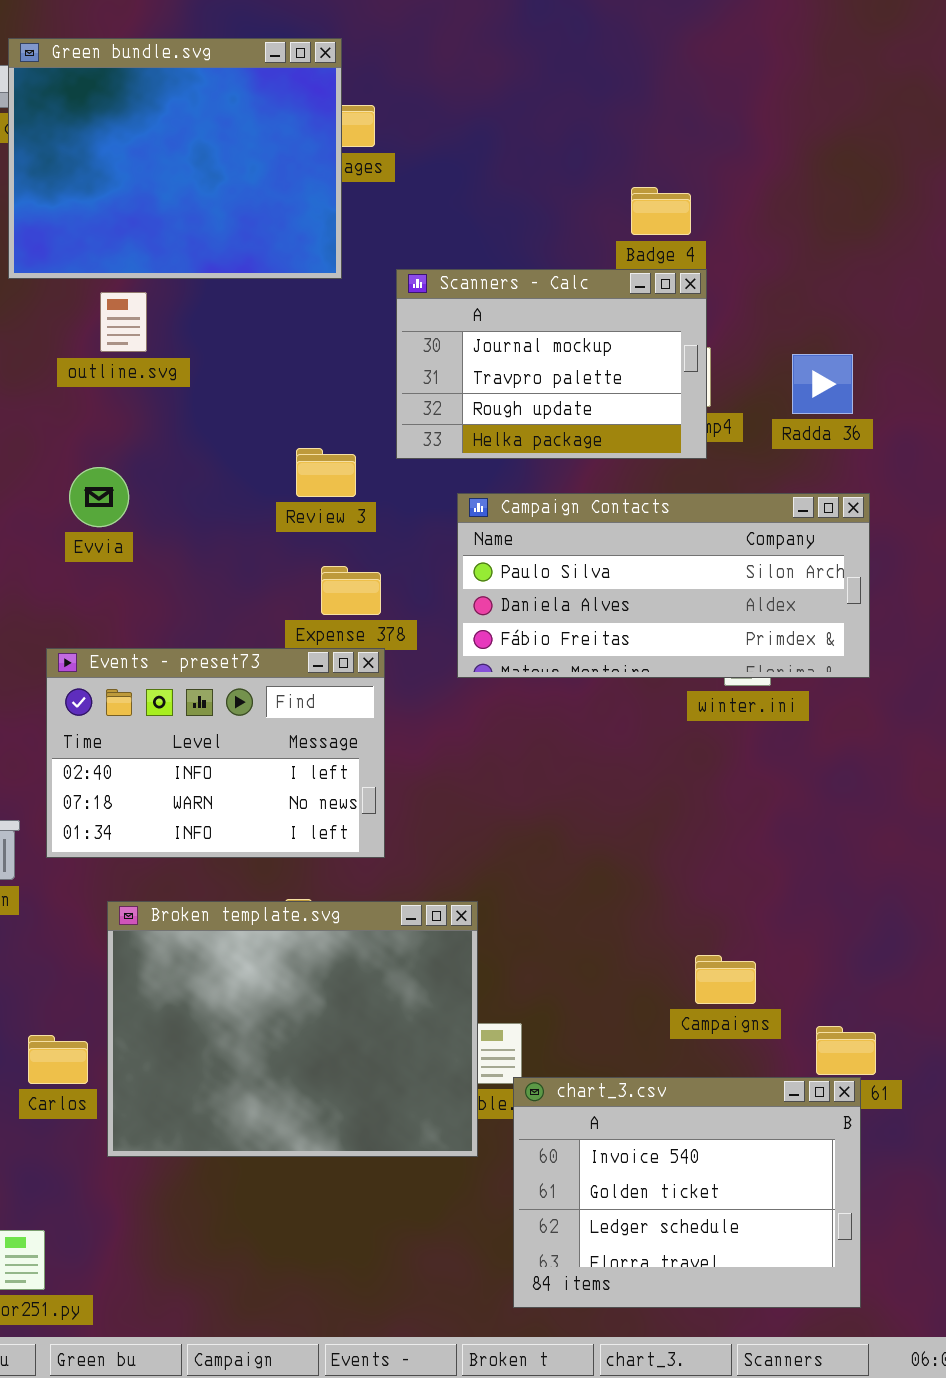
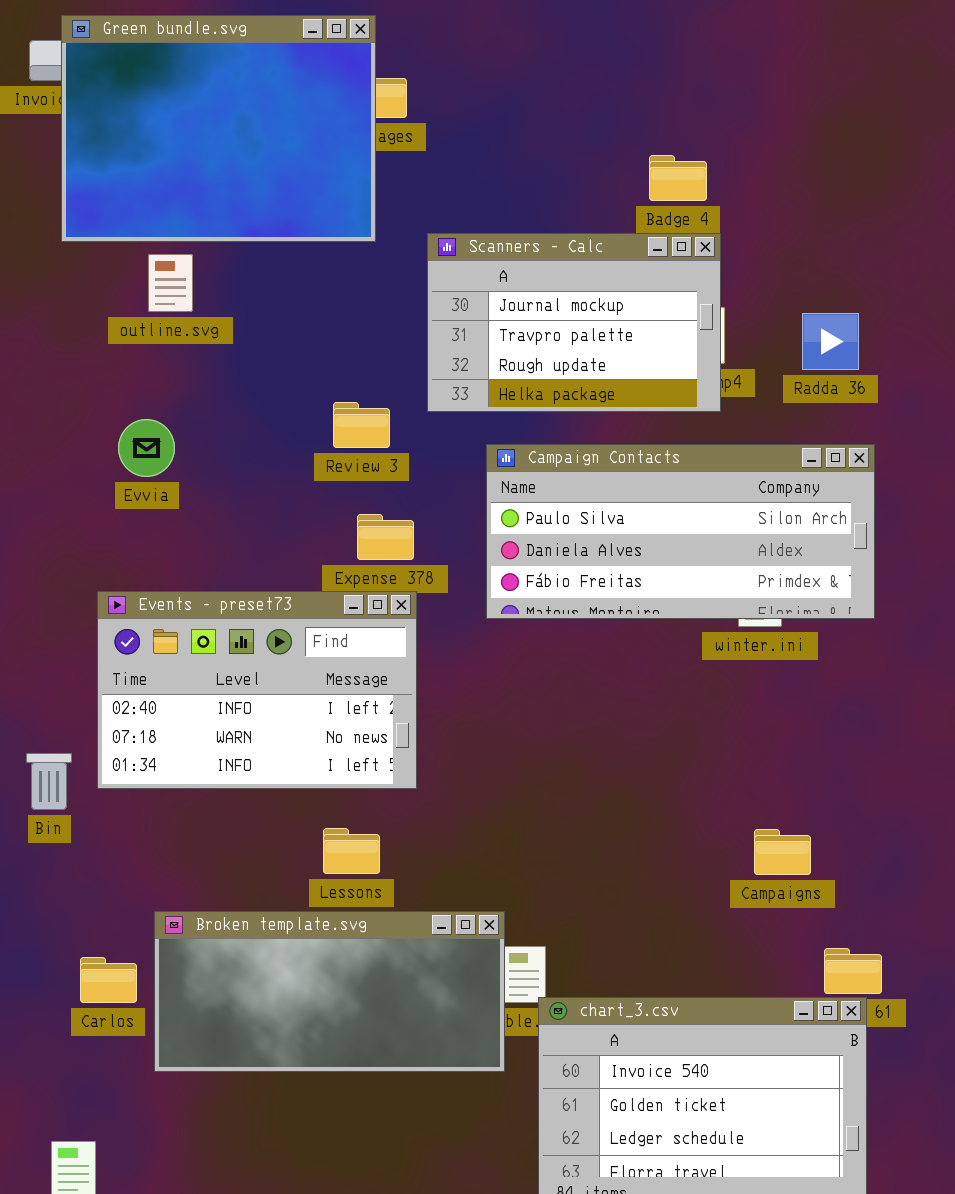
Broken template.svg: [107,901,478,1157] -> [154,911,505,1072], resized
Campaigns: [695,955,756,1004] -> [754,829,811,875], moved

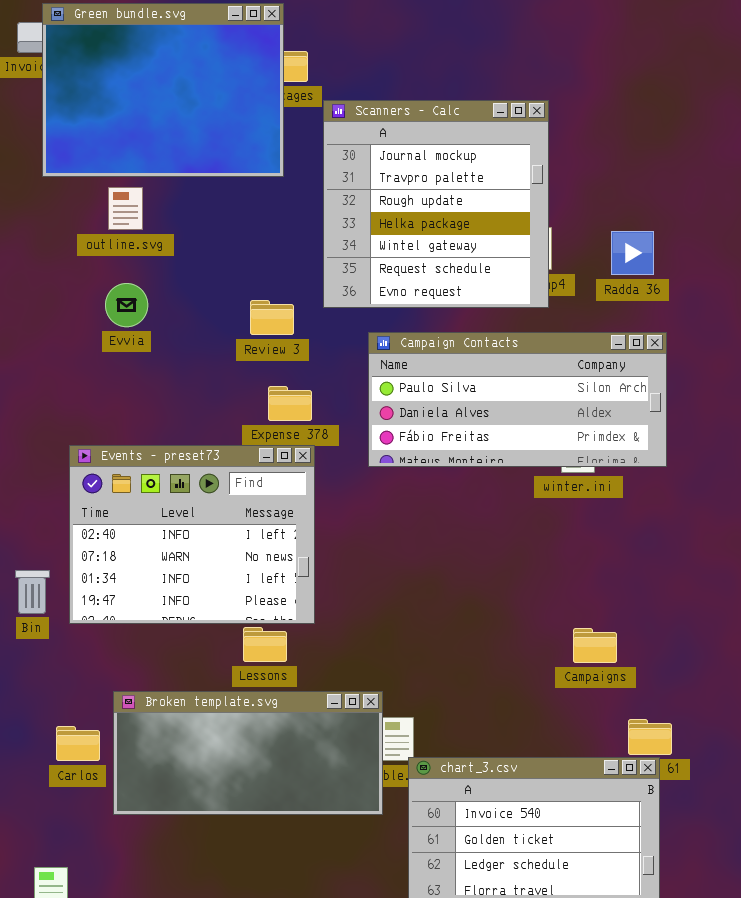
Scanners - Calc: [427,233,721,412] -> [323,100,549,308], resized
Evvia: [118,419,175,477] -> [105,283,148,327], moved
Events - preset73: [97,591,417,789] -> [69,445,315,624], resized

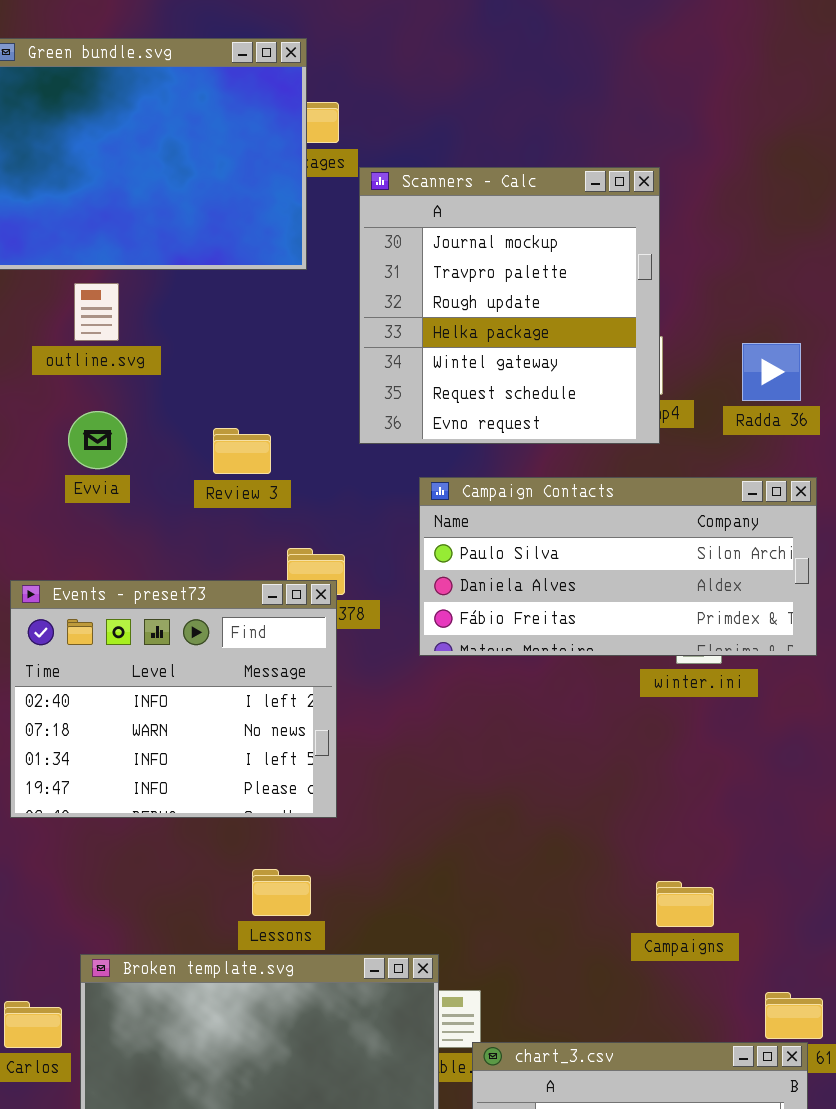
Review 3: [250,300,294,335] -> [213,428,271,474], moved
Events - preset73: [69,445,315,624] -> [10,580,337,818], moved
Campaigns: [573,628,617,663] -> [656,881,714,927], moved

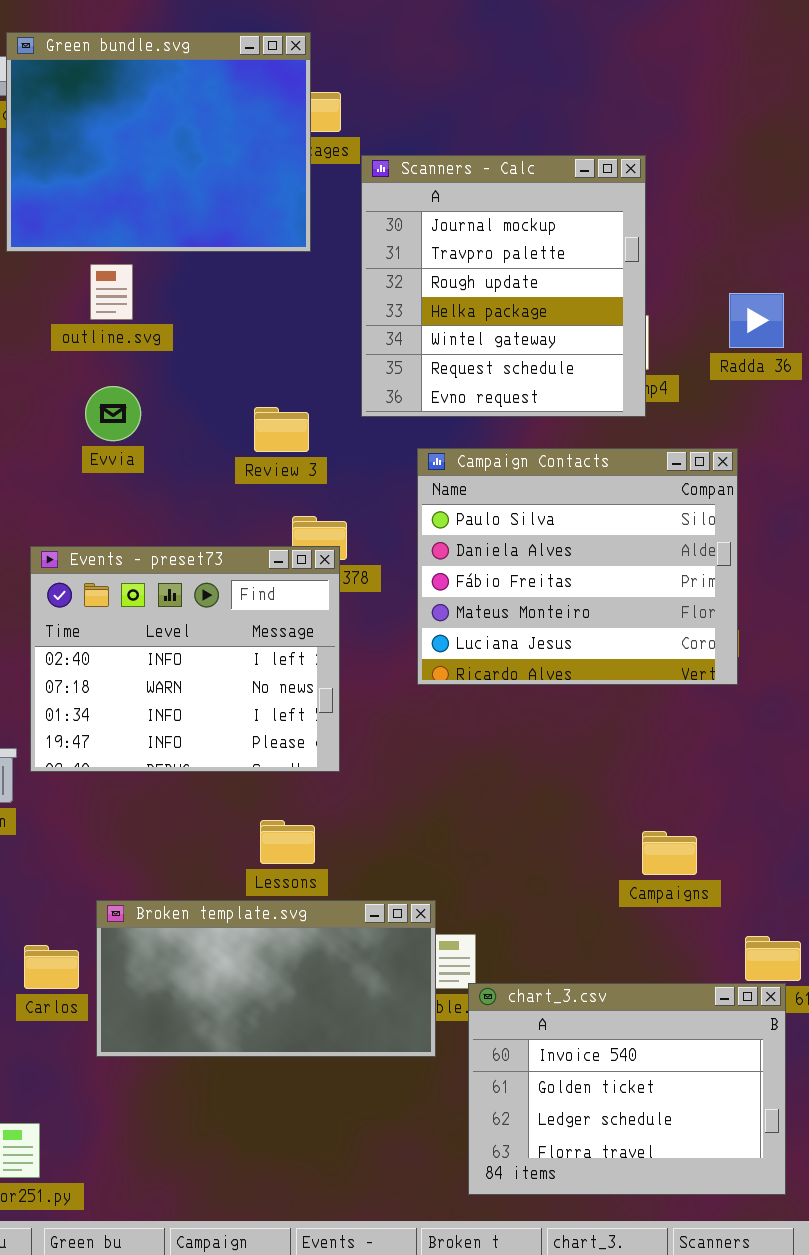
Radda 36: [742,343,801,401] -> [729,293,784,348], moved
Review 3: [213,428,271,474] -> [254,407,309,452], moved
Campaign Contacts: [419,477,817,656] -> [417,448,738,685], resized

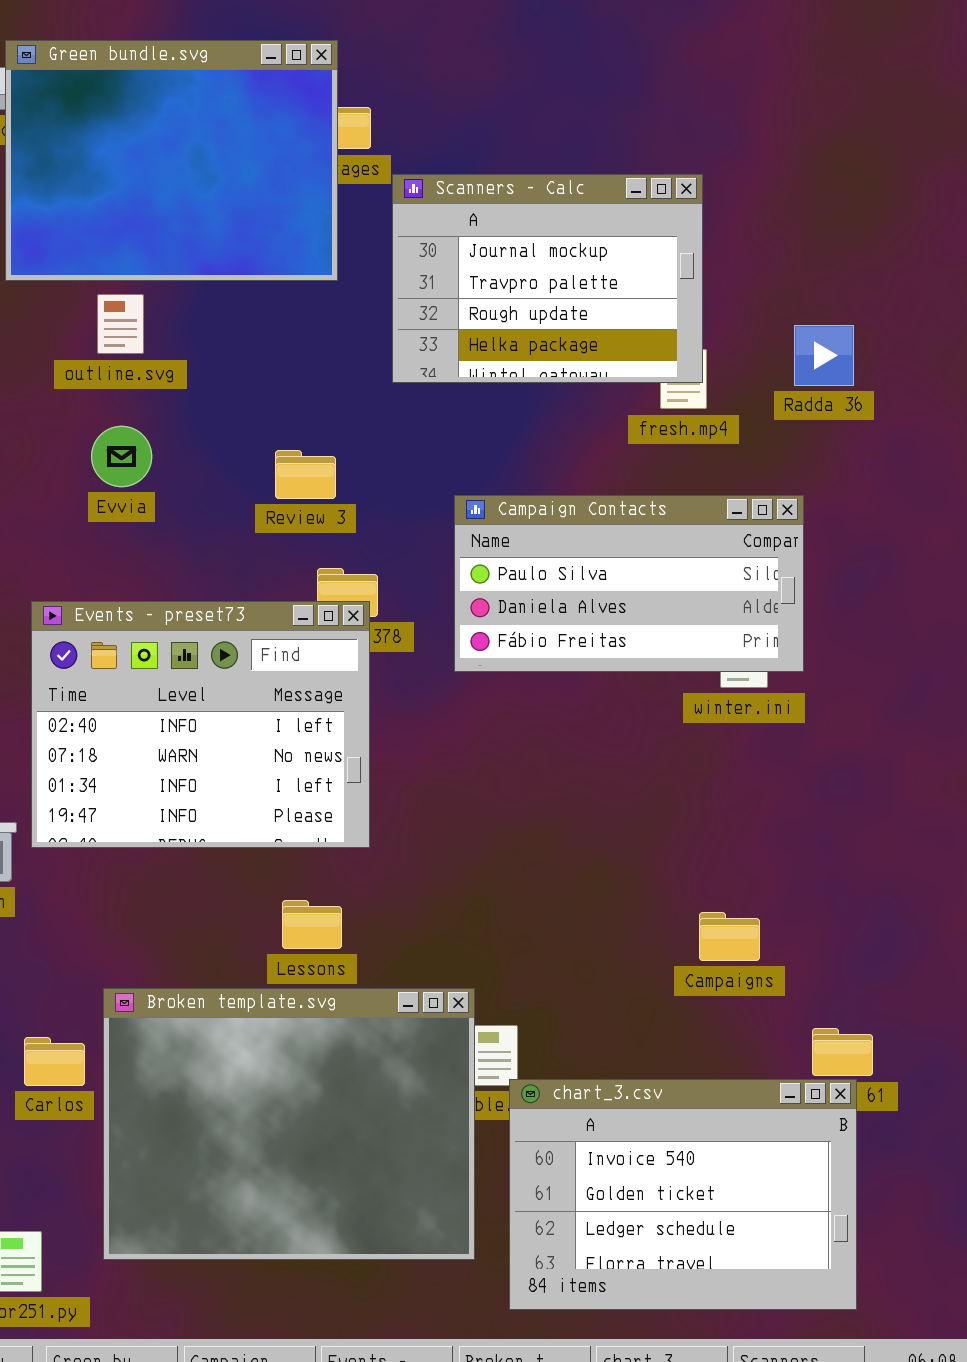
Scanners - Calc: [361,155,646,417] -> [392,174,703,383], resized
Campaign Contacts: [417,448,738,685] -> [454,495,804,672], resized
Broken template.svg: [96,900,436,1057] -> [103,988,475,1260], resized

